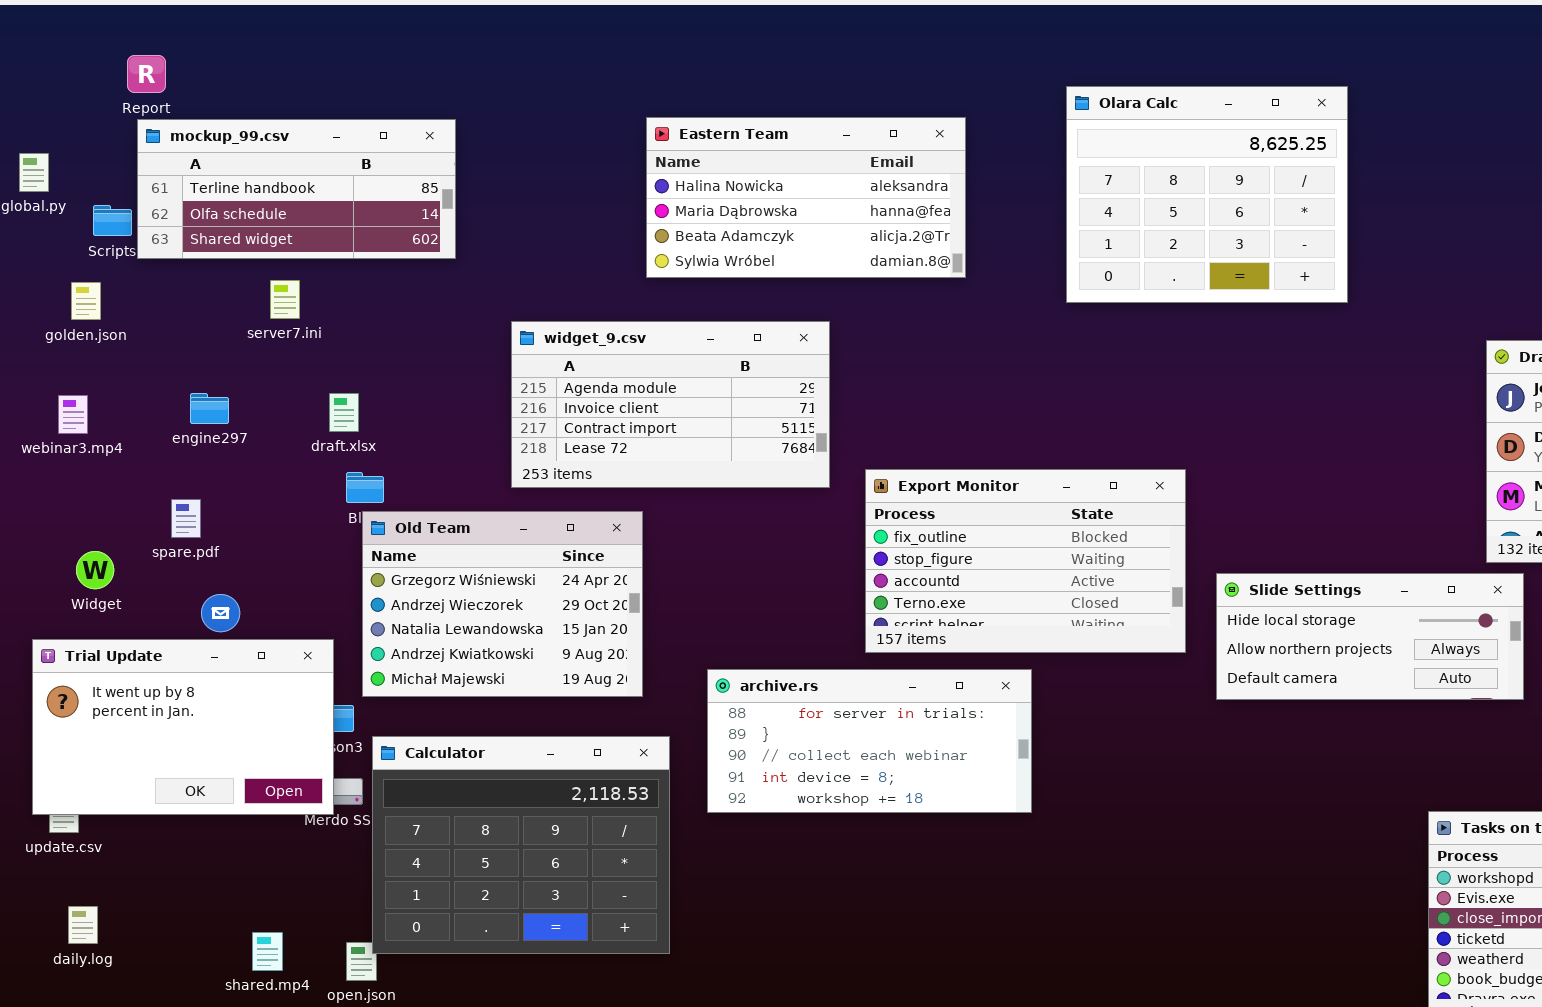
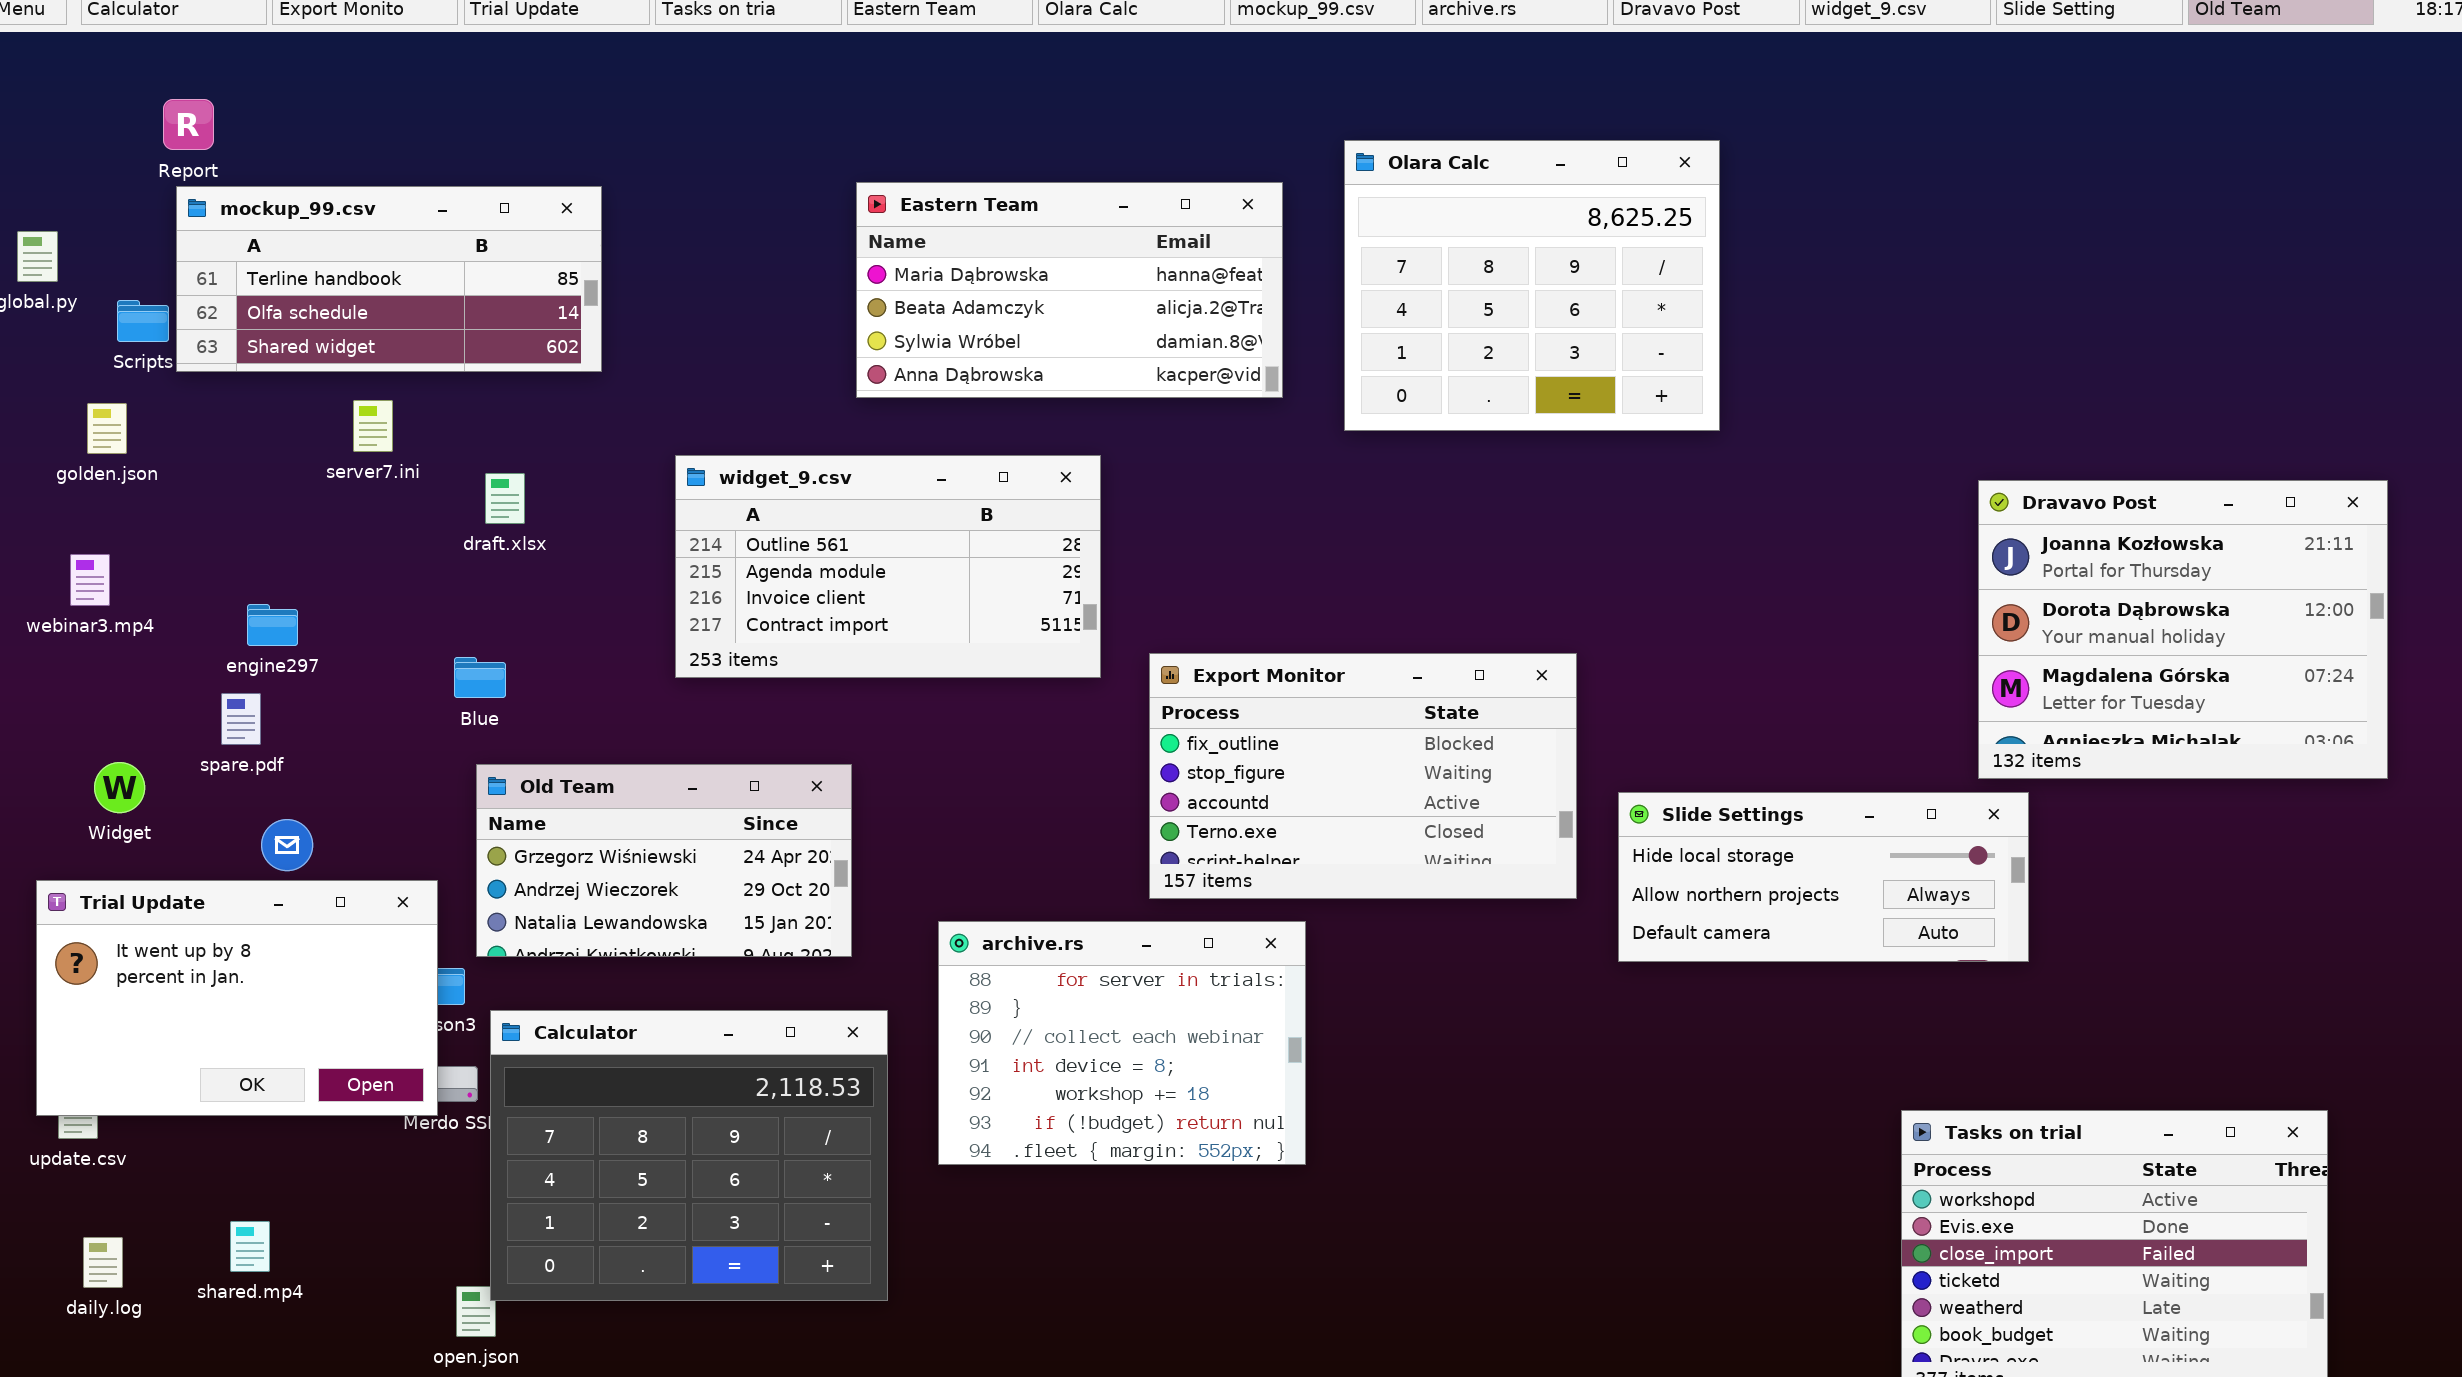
Olara Calc: [1066,86,1348,303] -> [1344,140,1720,431], moved
Eastern Team: [646,117,966,278] -> [856,182,1283,398], scrolled down 1 row
widget_9.csv: [511,321,830,488] -> [675,455,1101,678], scrolled up 1 row
engine297: [190,393,229,424] -> [247,604,298,646], moved
draft.xlsx: [329,393,359,432] -> [485,473,525,524], moved
Old Team: [362,511,643,697] -> [476,764,852,957], resized
archive.rs: [707,669,1032,813] -> [938,921,1306,1165], resized
shared.mp4: [252,932,283,971] -> [230,1221,270,1272], moved

